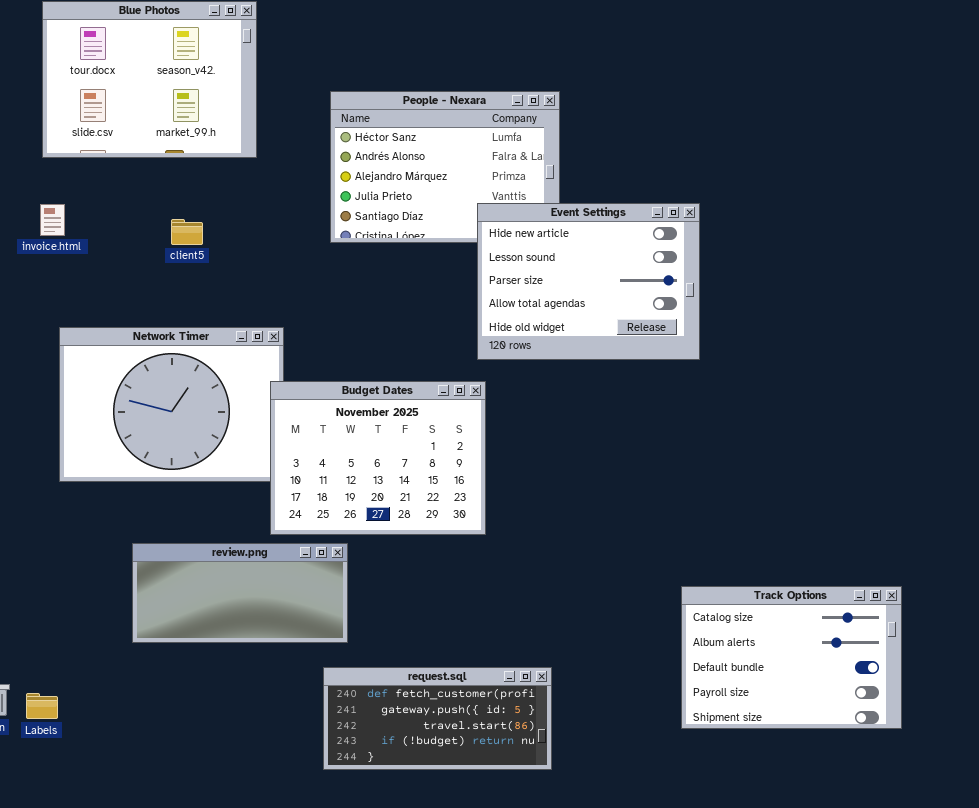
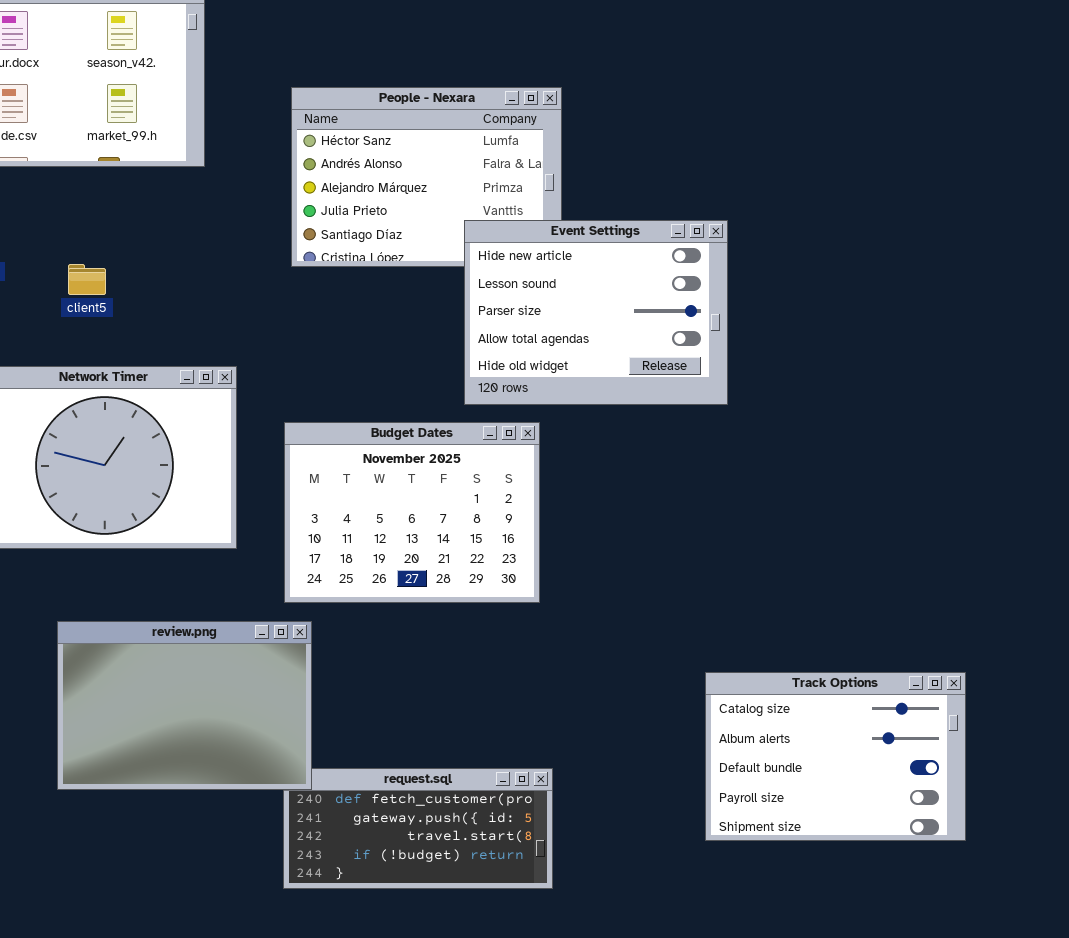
client5: [171,219,203,245] -> [68,264,106,295], moved
Budget Dates: [270,381,486,535] -> [284,422,540,603], moved
review.png: [132,543,348,643] -> [57,621,312,790], resized

